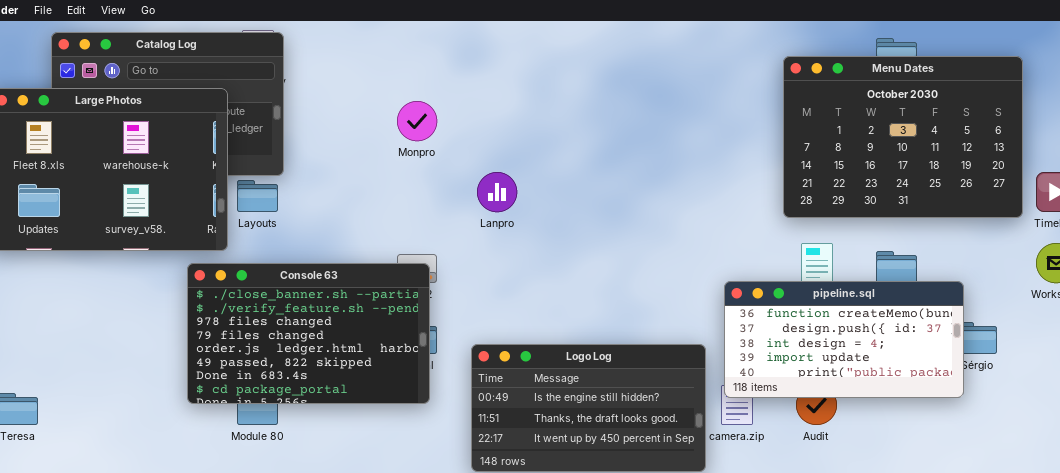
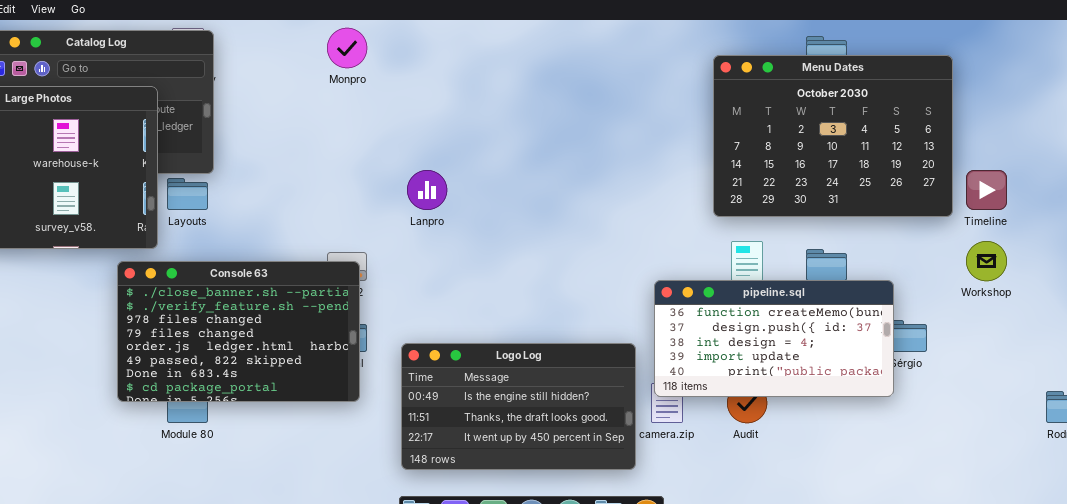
Monpro: [397,101,437,141] -> [327,28,367,68], moved

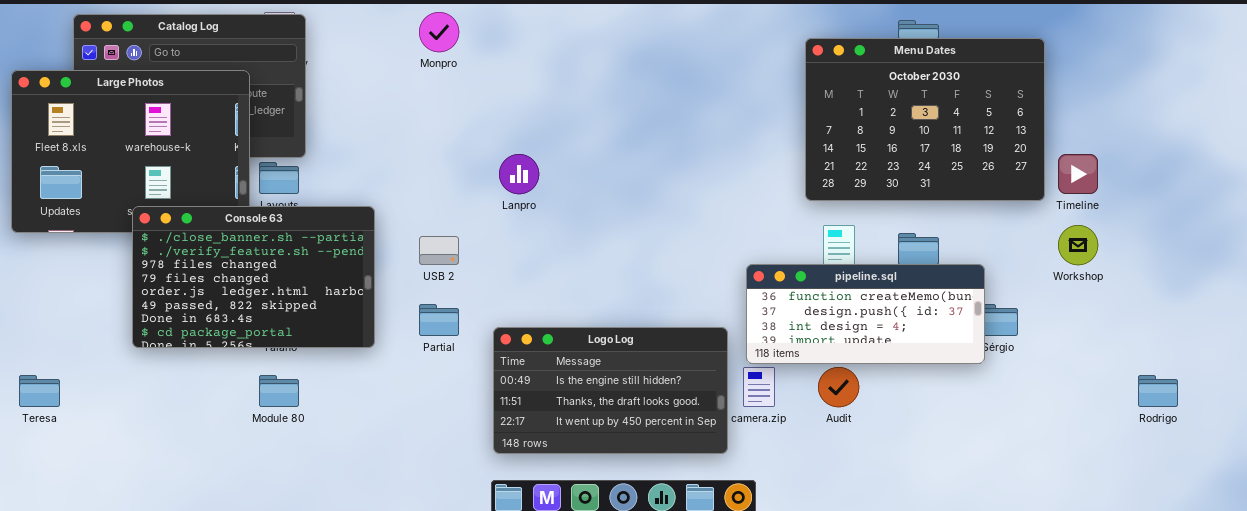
Console 63: [117,261,360,402] -> [132,206,375,348], moved
pipeline.sql: [654,280,894,397] -> [746,264,985,364], resized

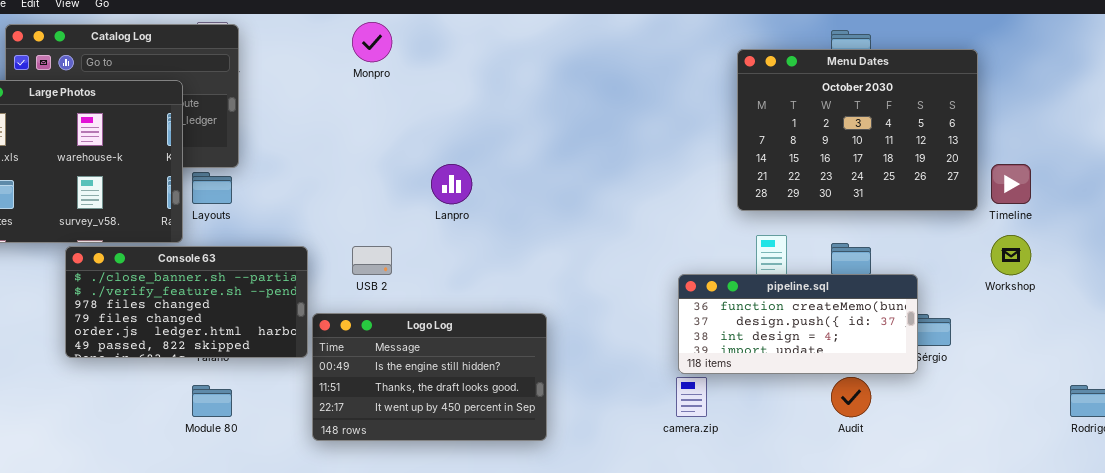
Console 63: [132,206,375,348] -> [65,246,308,358], resized
Logo Log: [493,327,728,454] -> [312,313,547,441], moved
Audit: [818,367,859,407] -> [831,377,871,417], moved

